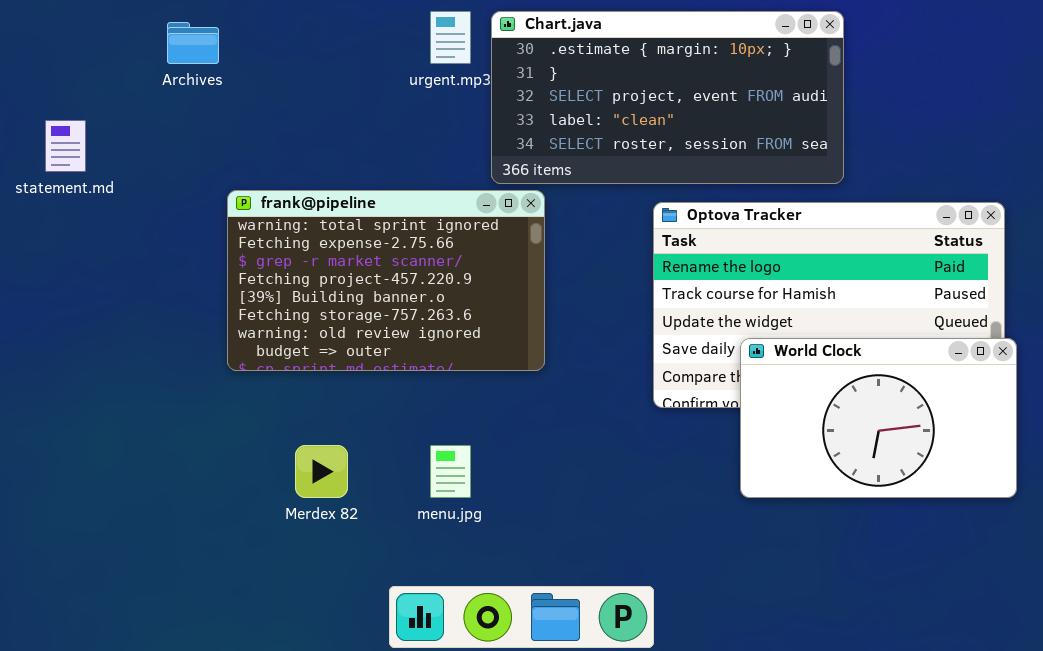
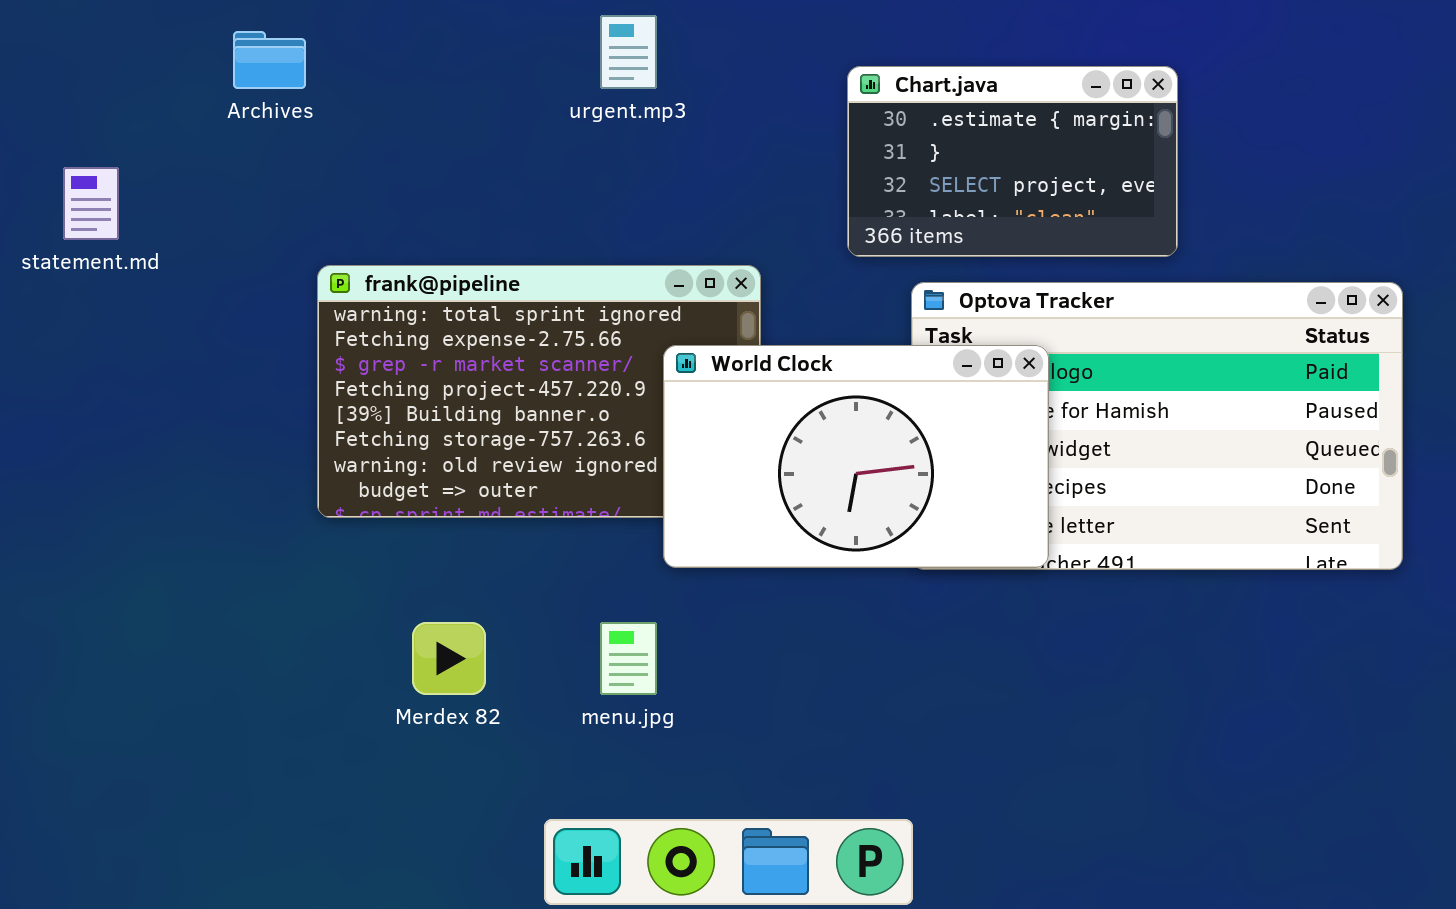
Chart.java: [491,11,844,184] -> [847,66,1178,257], resized
World Clock: [740,338,1017,498] -> [663,345,1049,568], moved

